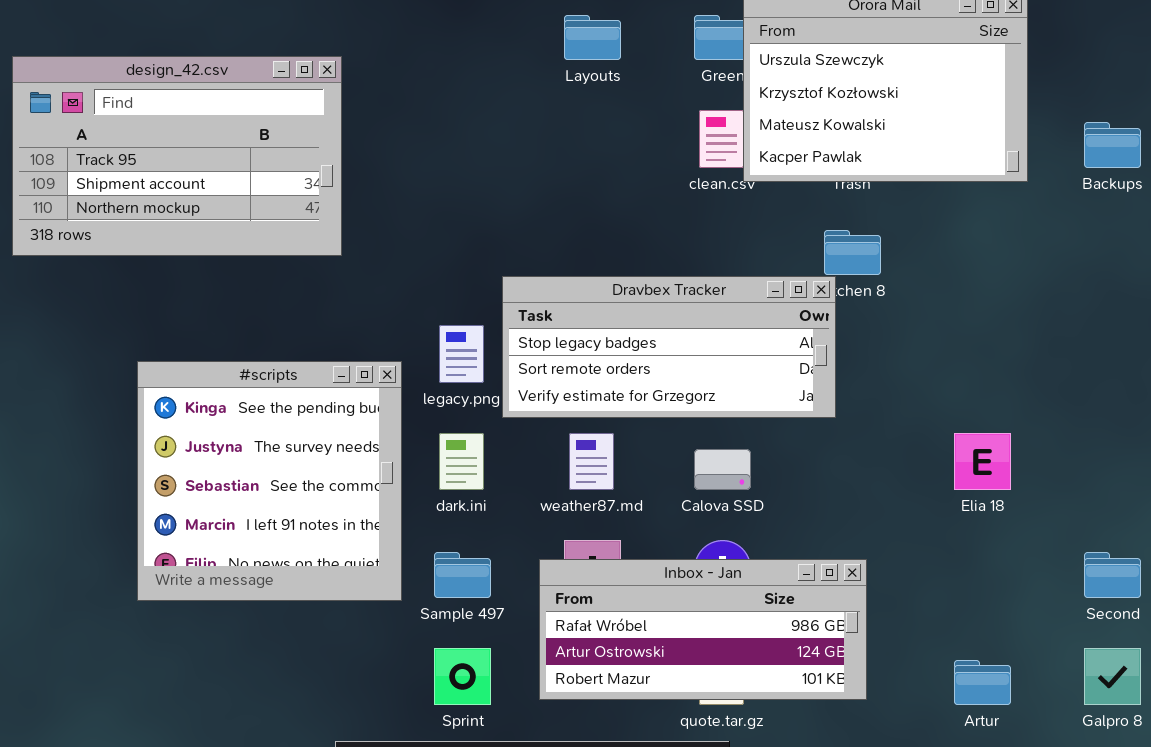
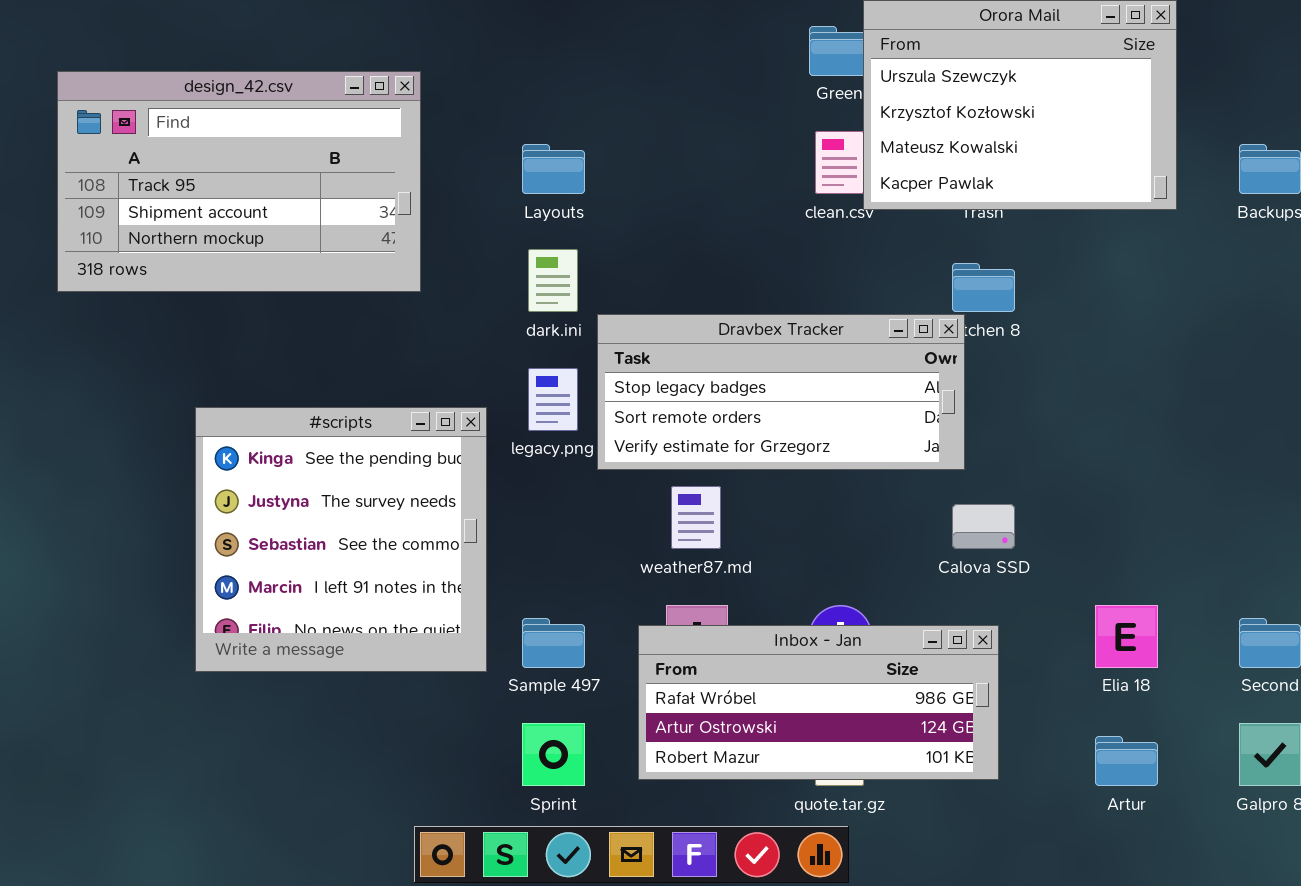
Layouts: [564,15,621,60] -> [522,144,585,194], moved
dark.ini: [439,433,484,490] -> [528,249,578,312], moved
Elia 18: [954,433,1011,490] -> [1095,605,1158,668], moved
Calova SSD: [694,449,751,490] -> [952,504,1015,549], moved

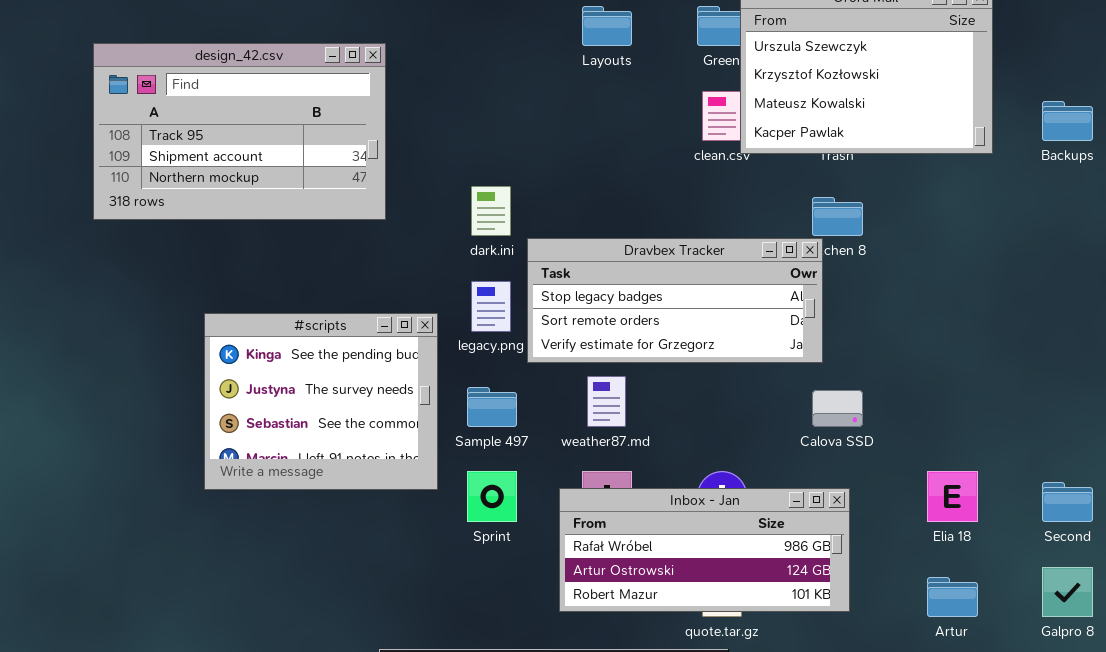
Layouts: [522,144,585,194] -> [582,6,632,46], moved
#scripts: [195,407,487,672] -> [204,313,438,490], resized
Sample 497: [522,618,585,668] -> [467,387,517,427], moved
Sprint: [522,723,585,786] -> [467,471,517,522], moved

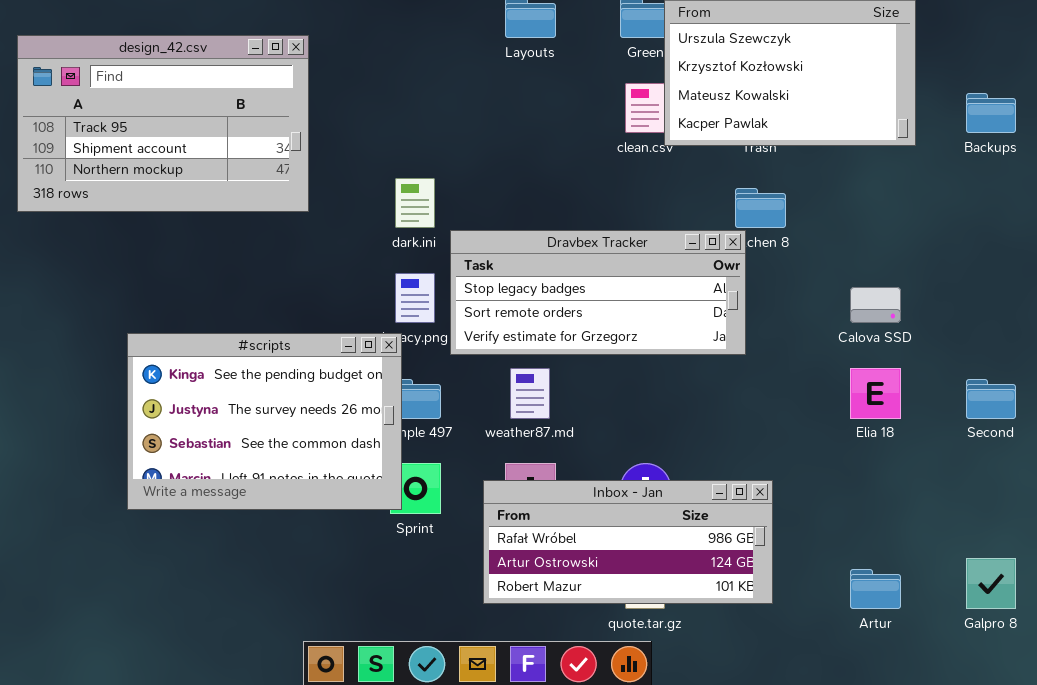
#scripts: [204,313,438,490] -> [127,333,402,510], moved, resized
Calova SSD: [812,390,863,427] -> [850,287,901,323], moved
Elia 18: [927,471,978,522] -> [850,368,901,419], moved
Second: [1042,482,1093,522] -> [966,379,1016,419], moved

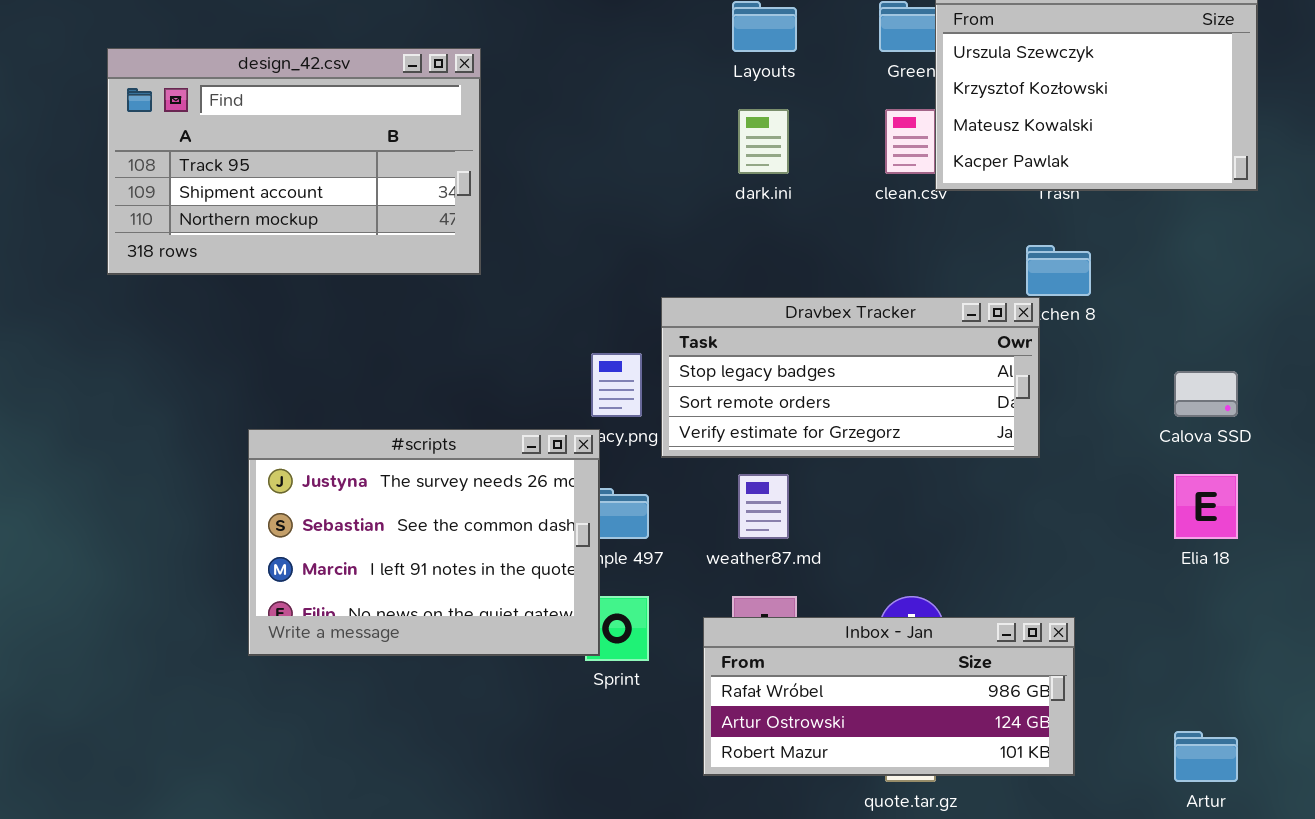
dark.ini: [395,178,435,228] -> [738,109,789,174], moved
#scripts: [127,333,402,510] -> [248,429,600,656], scrolled down 1 row

